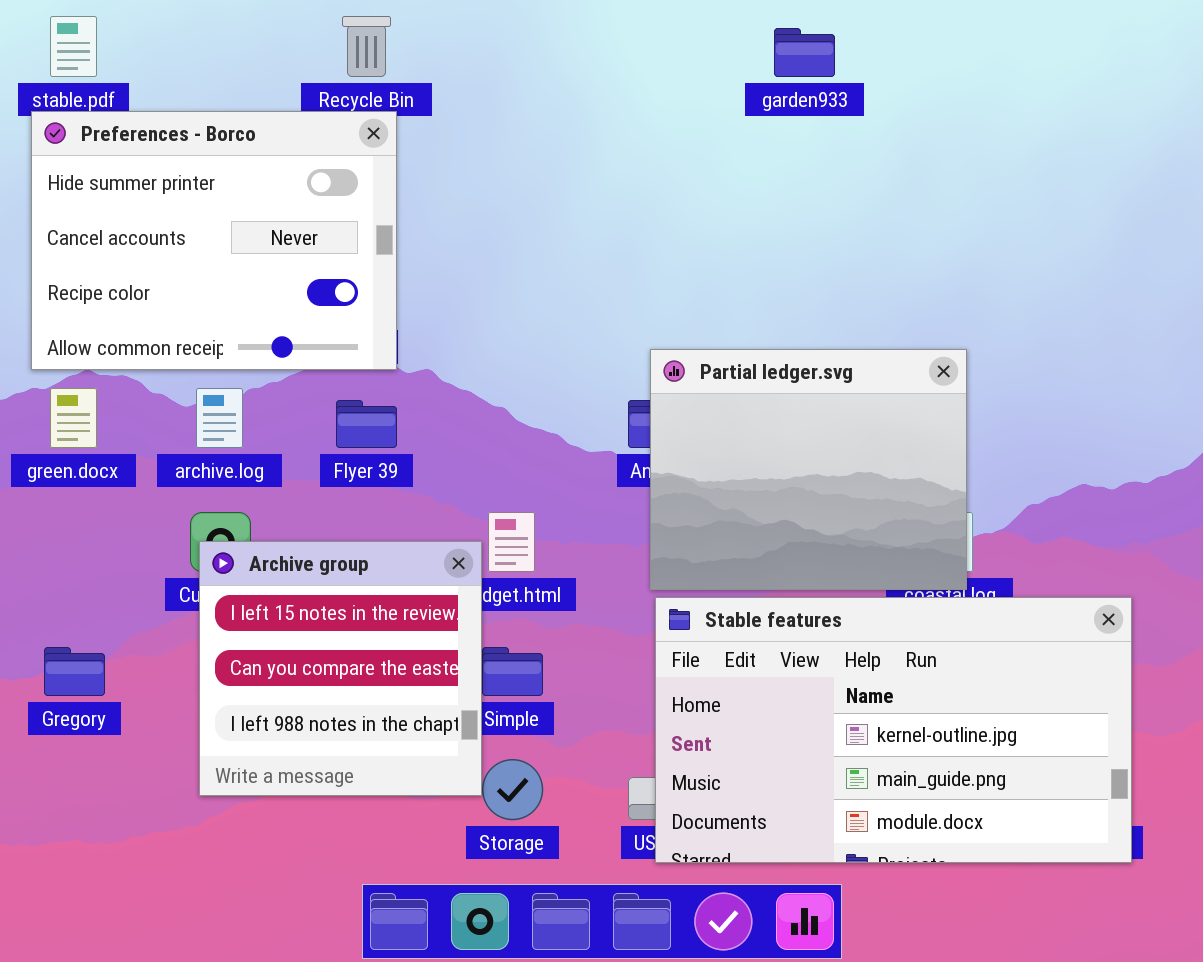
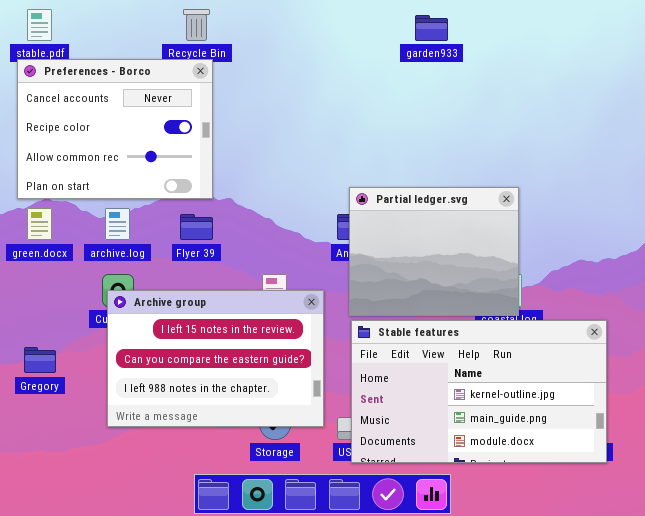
Preferences - Borco: [31,111,397,370] -> [17,59,213,199], scrolled down 1 row
Archive group: [199,541,482,796] -> [107,290,324,427], resized

